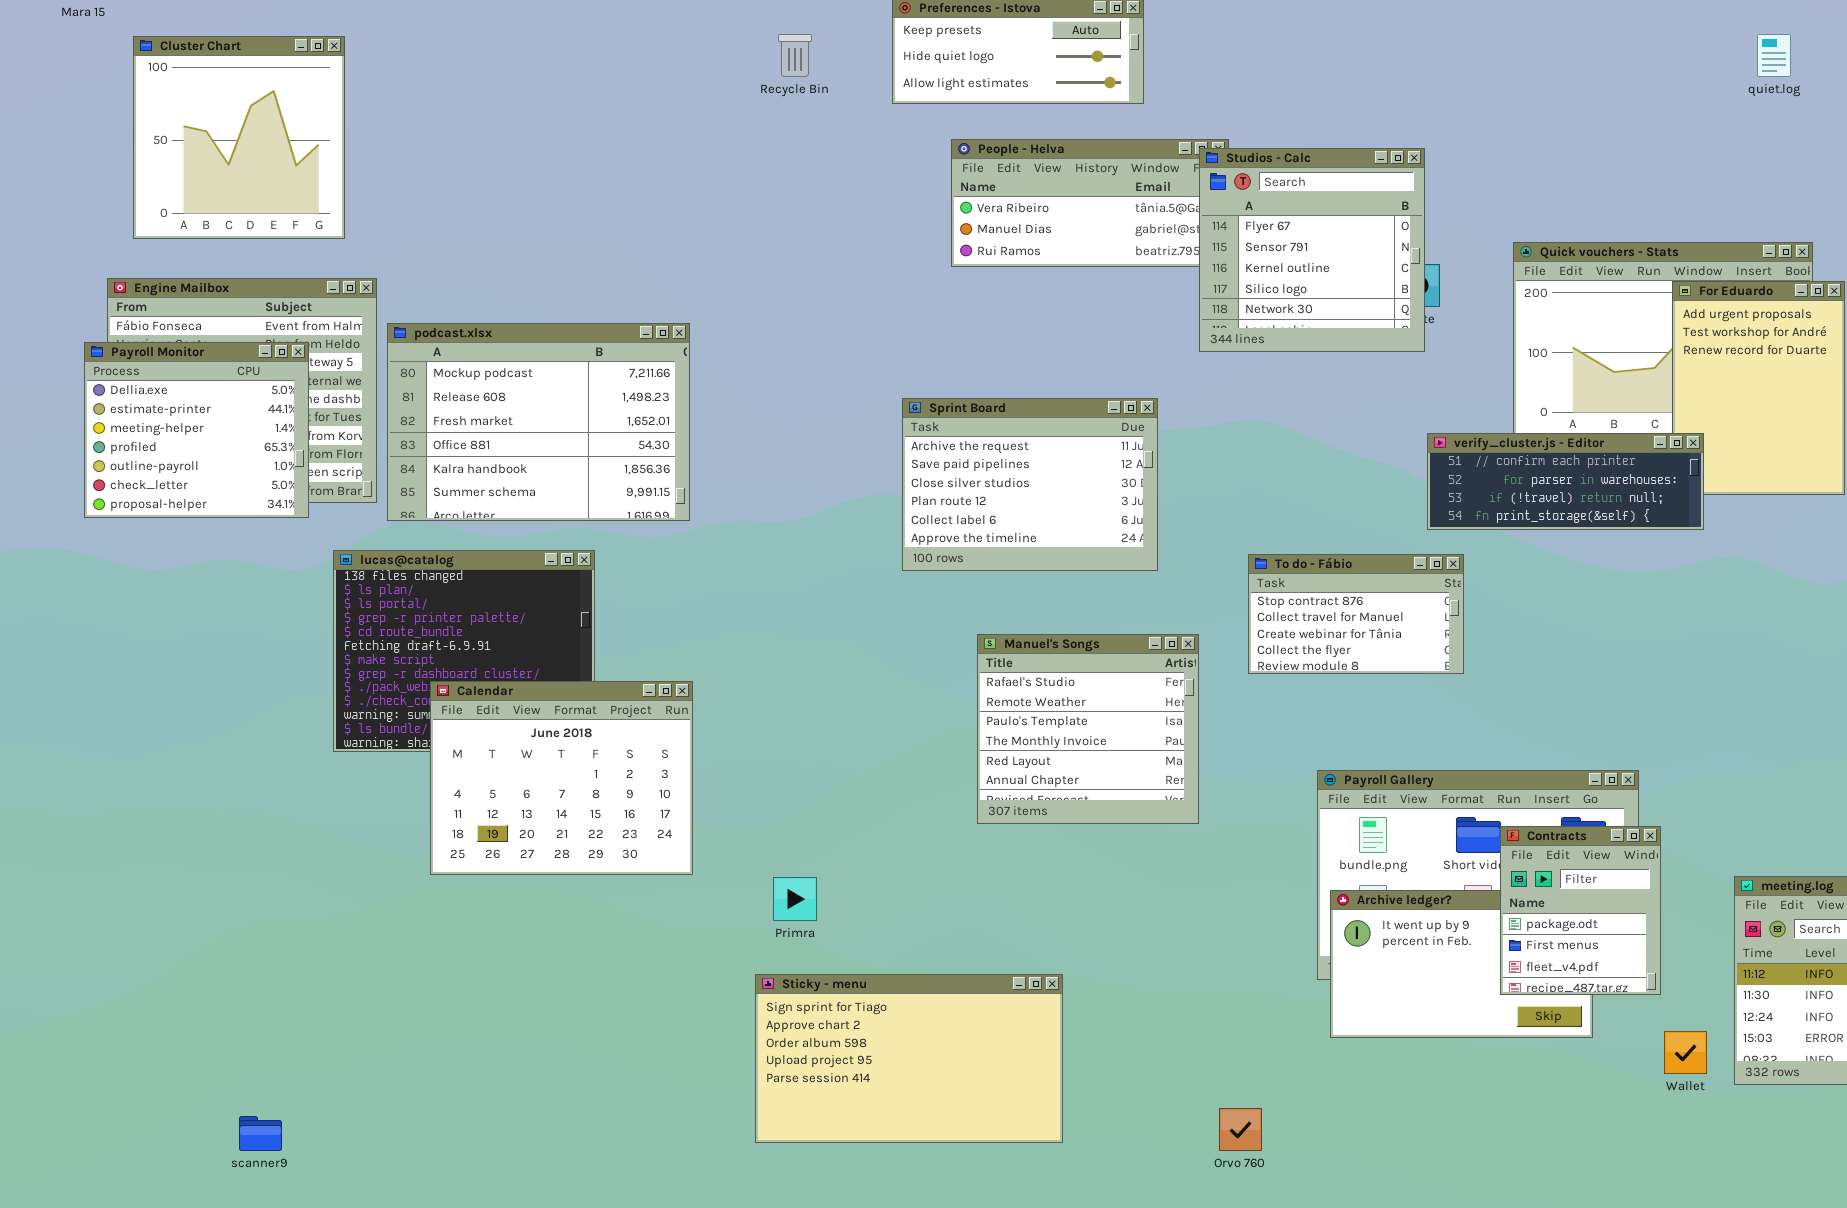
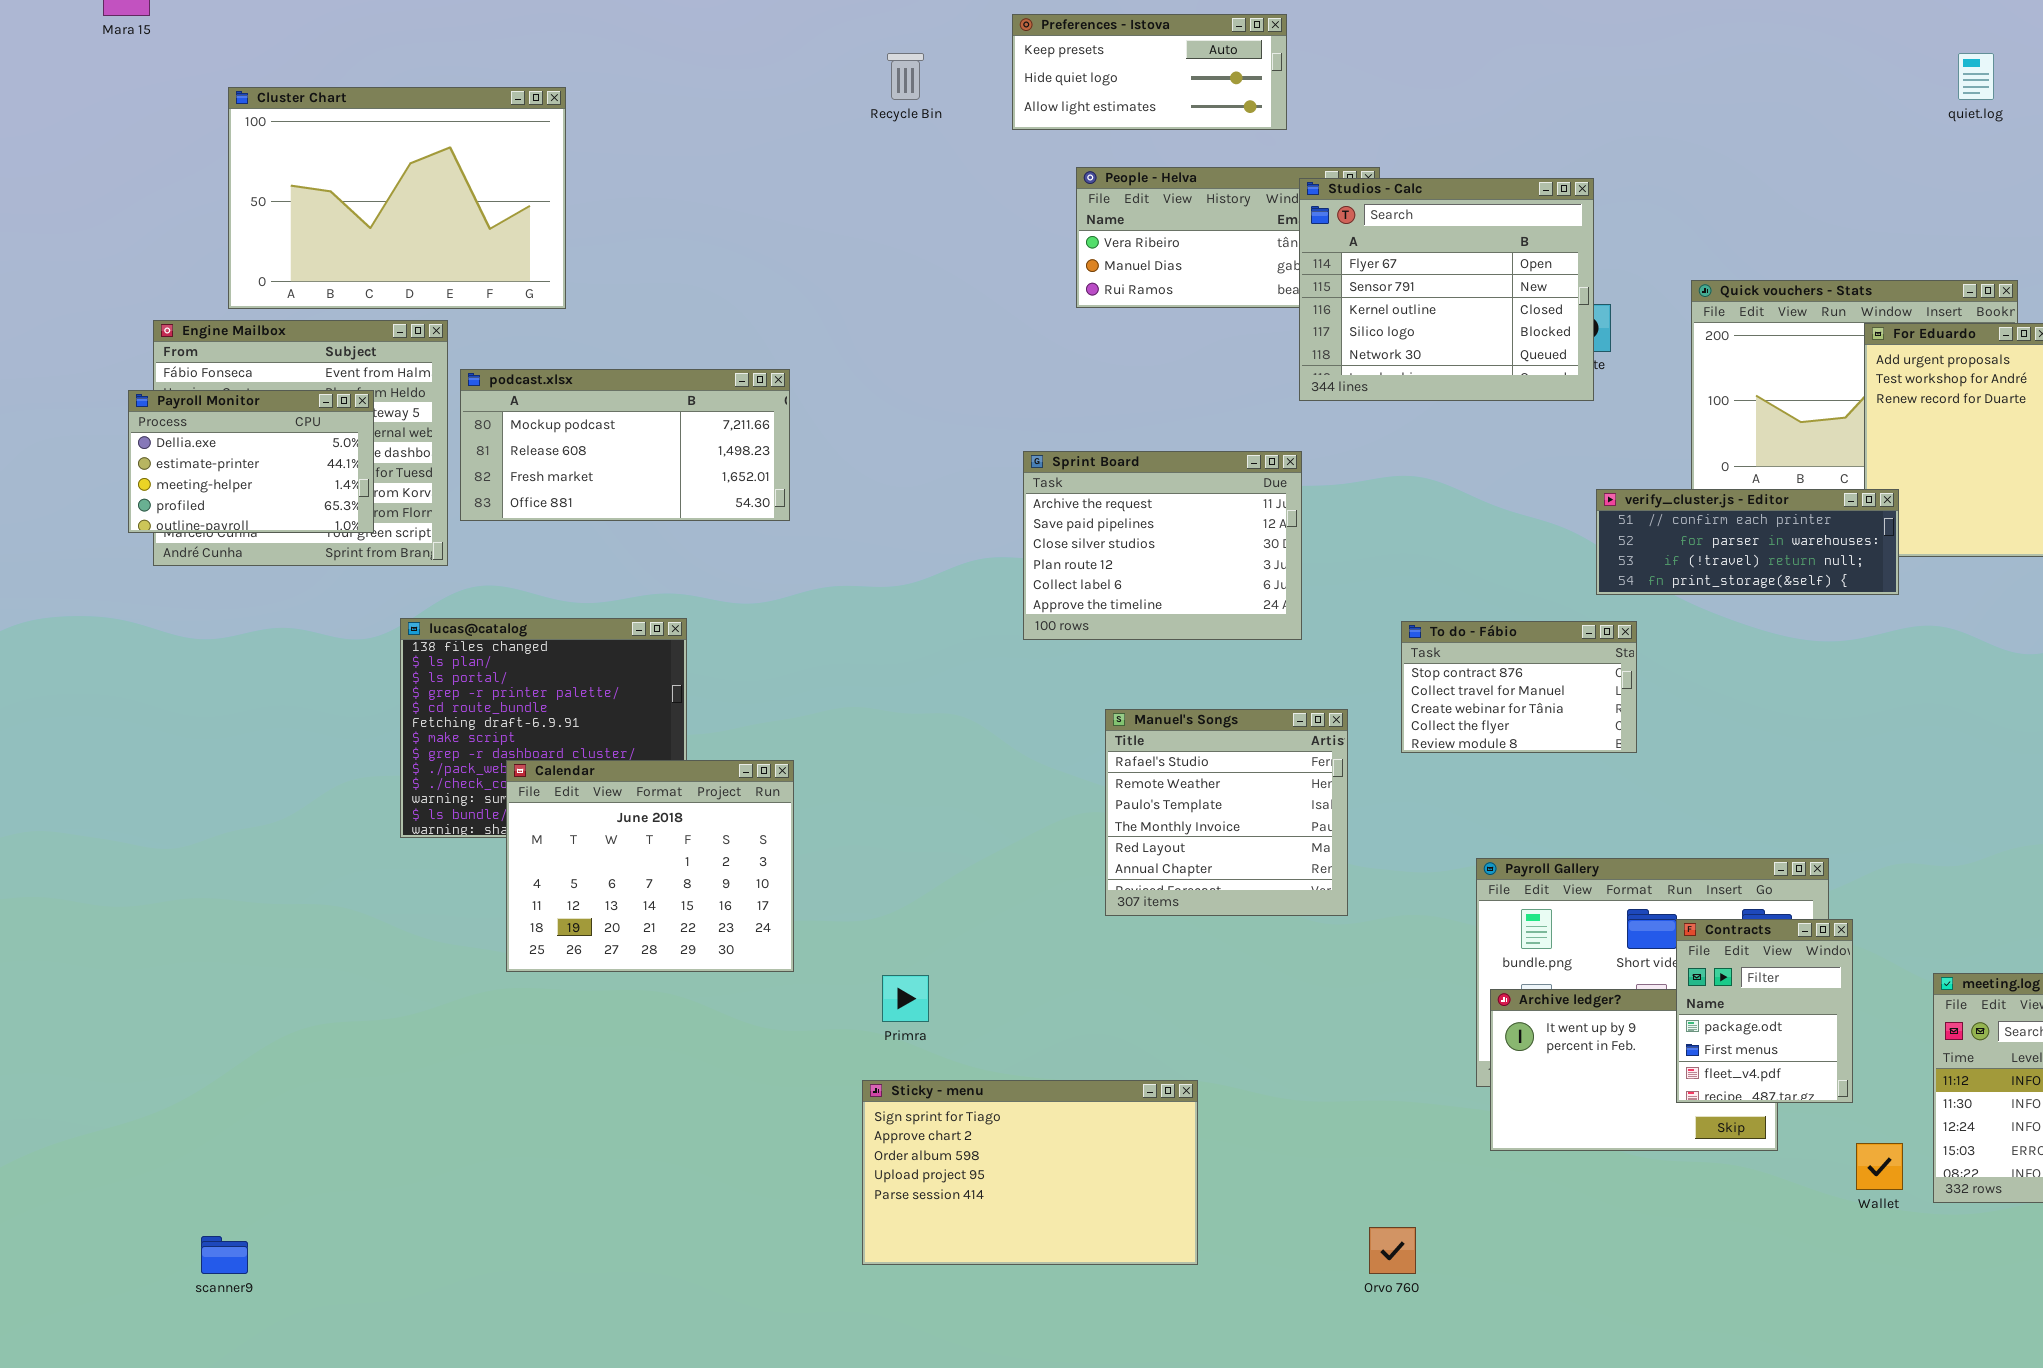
Cluster Chart: [133,36,345,239] -> [228,87,566,309], moved, resized
Studios - Calc: [1199,148,1425,352] -> [1299,178,1594,401], resized
podcast.xlsx: [387,323,690,521] -> [460,369,790,521], resized
Payroll Monitor: [84,342,309,518] -> [128,390,374,533], resized
scanner9: [239,1116,282,1151] -> [201,1236,248,1274], moved

